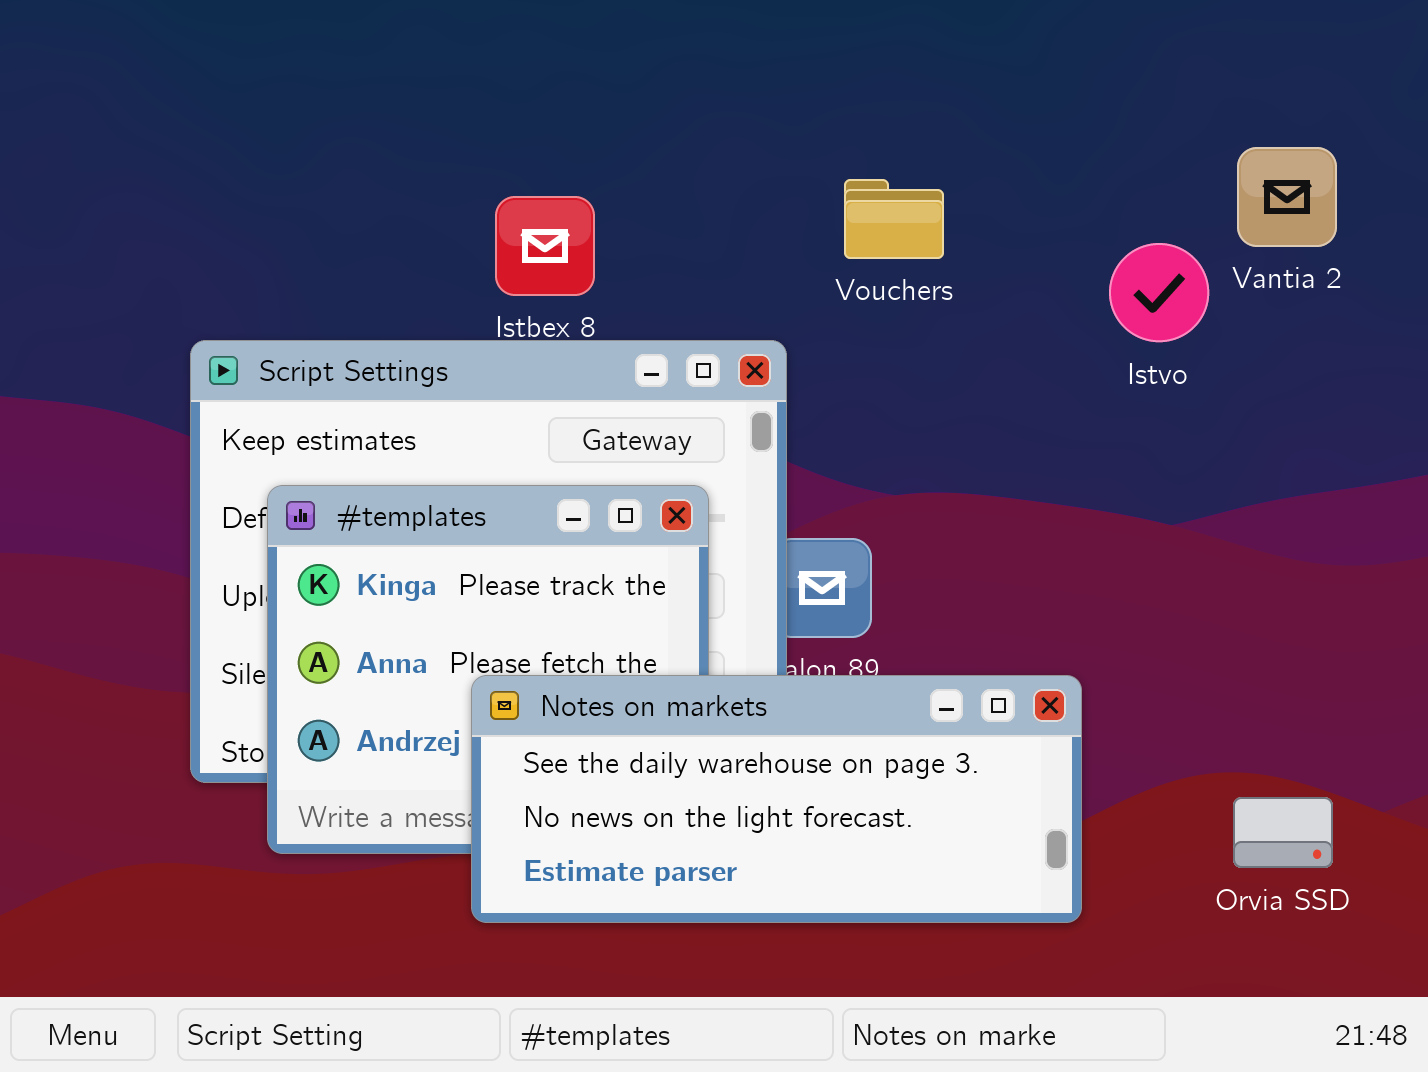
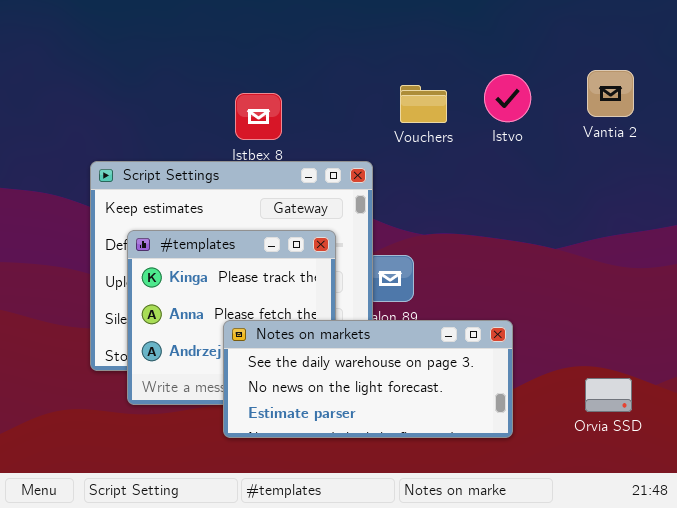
Istvo: [1109,243,1209,342] -> [484,74,531,122], moved

